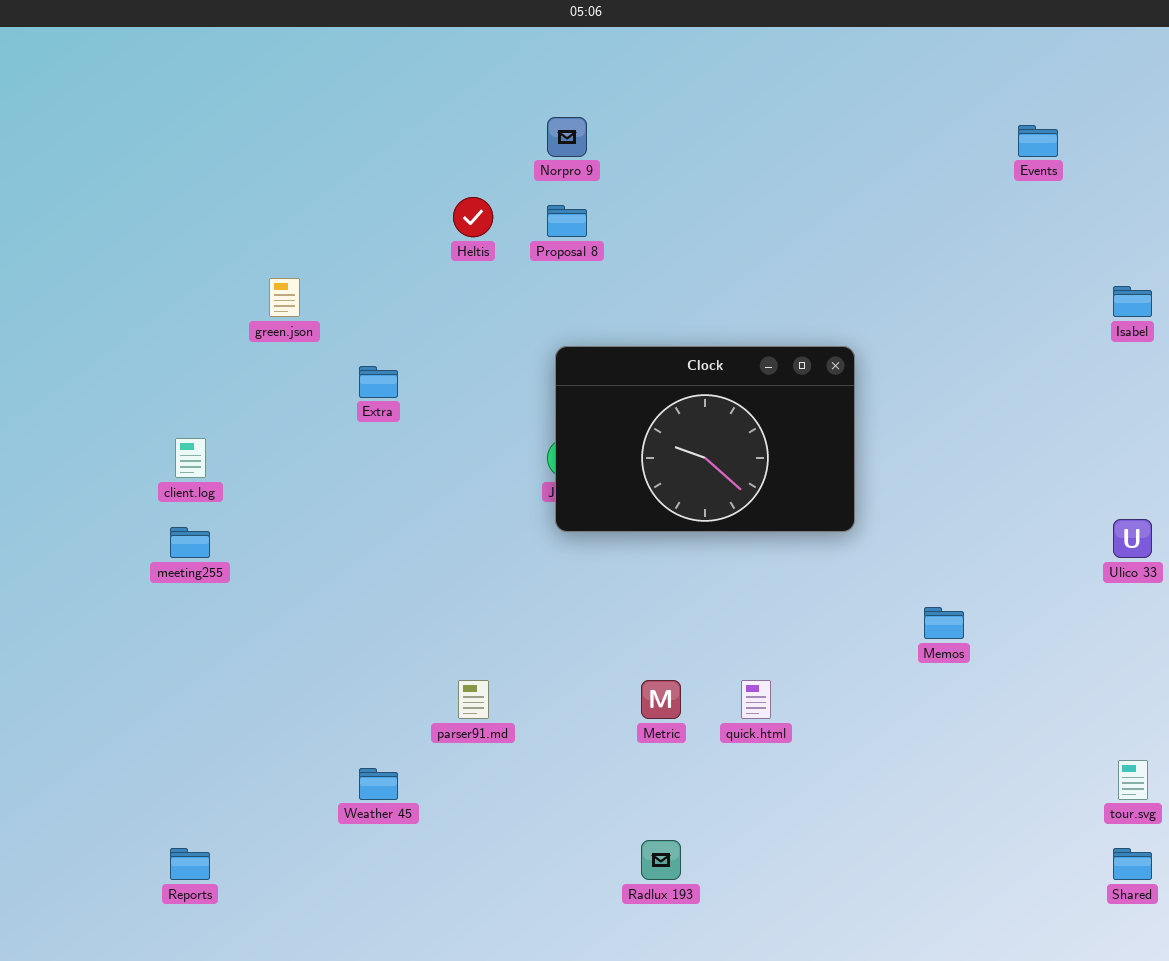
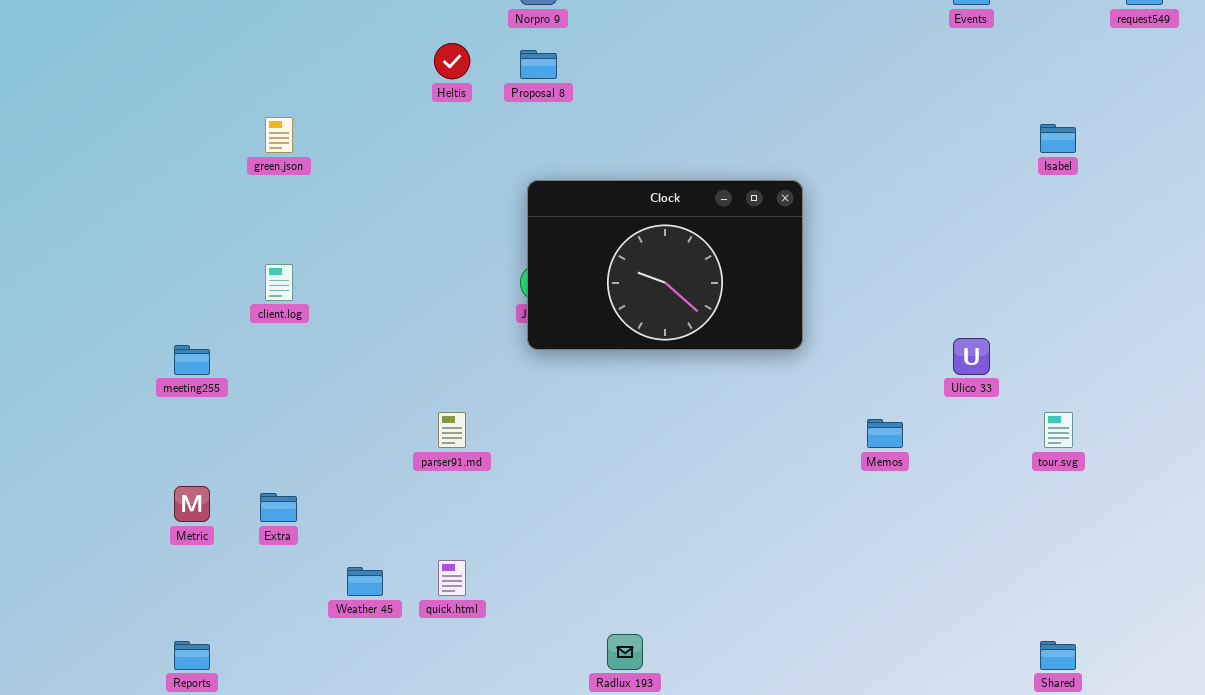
Extra: [359,366,398,398] -> [260,493,297,522], moved
client.log: [175,438,206,478] -> [265,264,293,301], moved
Ulico 33: [1113,519,1152,558] -> [953,338,990,375], moved
parser91.md: [458,680,489,719] -> [438,412,466,448], moved
Metric: [641,680,681,719] -> [174,486,210,522], moved
quick.html: [741,680,771,719] -> [438,560,466,596], moved
tour.svg: [1118,760,1148,800] -> [1044,412,1073,448], moved

